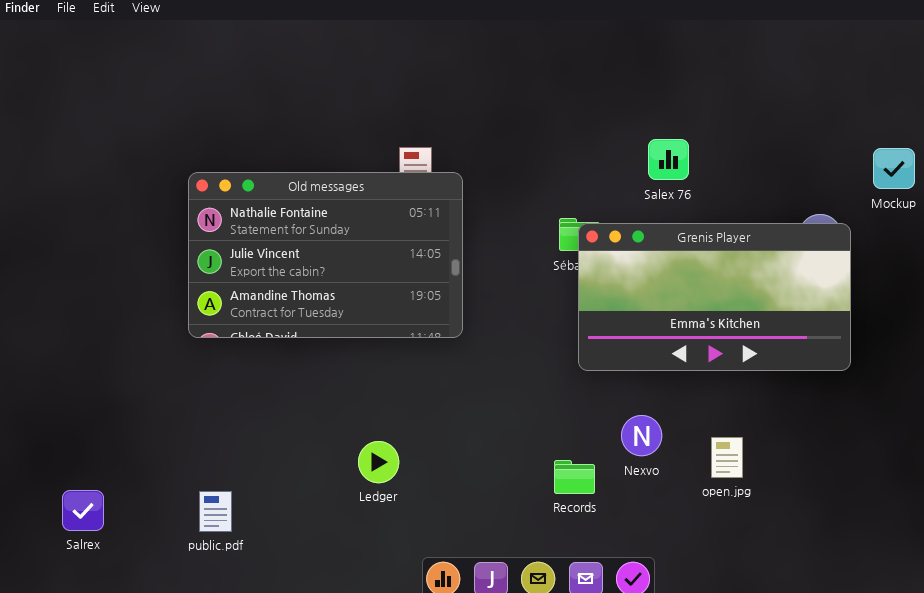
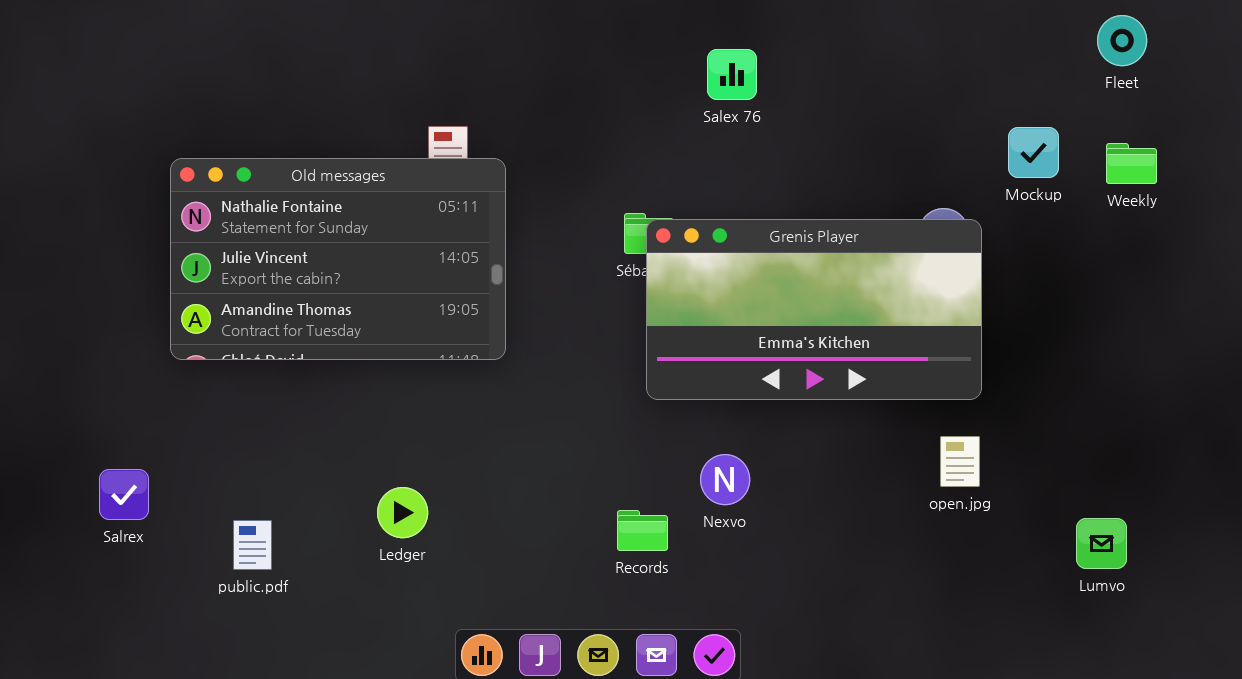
Salex 76: [648,139,689,180] -> [707,49,757,100], moved
open.jpg: [711,437,743,478] -> [940,436,980,487], moved
Salrex: [62,490,104,531] -> [99,469,149,520], moved
public.pdf: [199,491,232,532] -> [233,520,272,570], moved

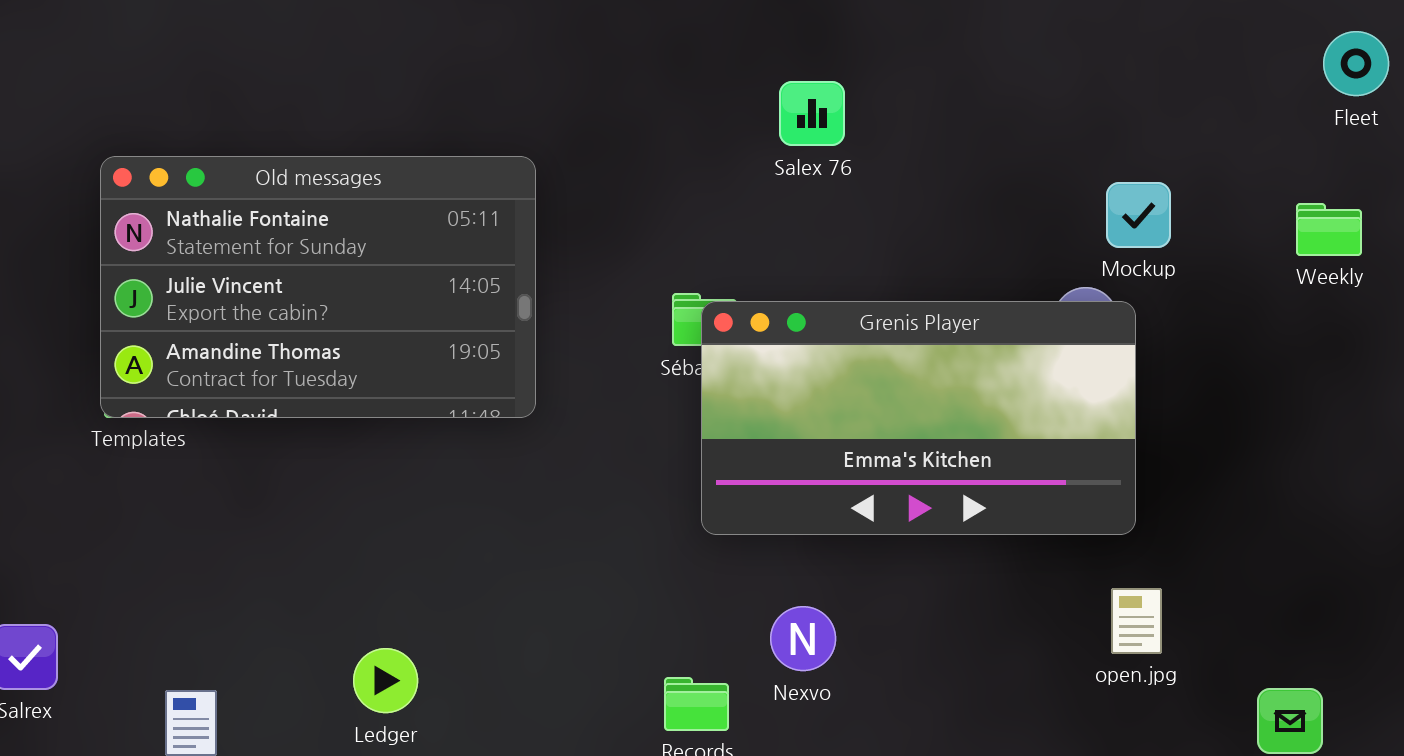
Fleet: [1097,15,1147,66] -> [1323,31,1389,96], moved
Mockup: [1008,127,1059,178] -> [1106,182,1171,248], moved
Old messages: [170,158,506,360] -> [100,156,536,418], moved
open.jpg: [940,436,980,487] -> [1111,588,1162,654], moved

